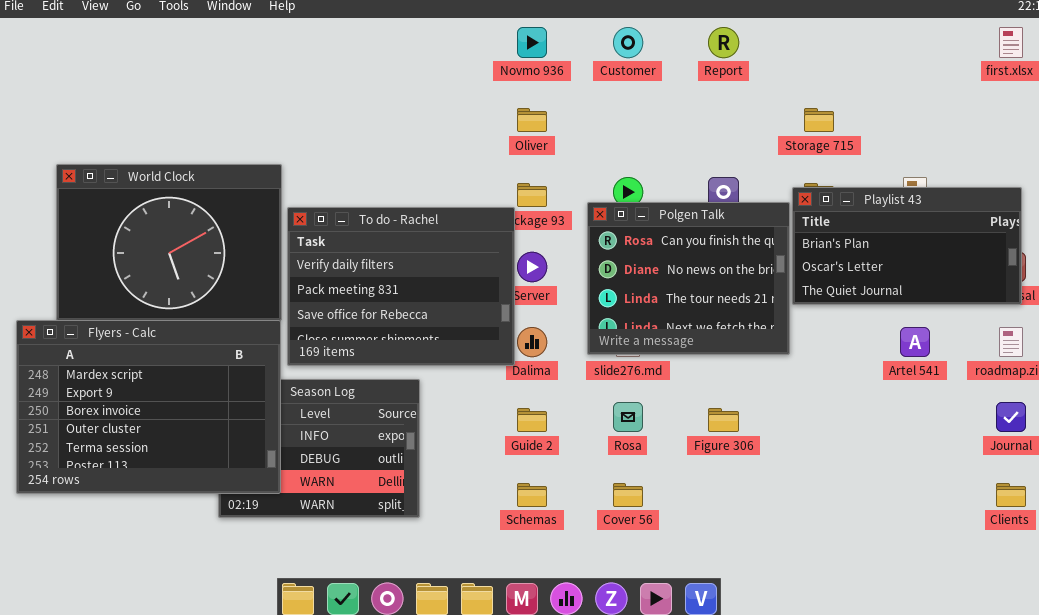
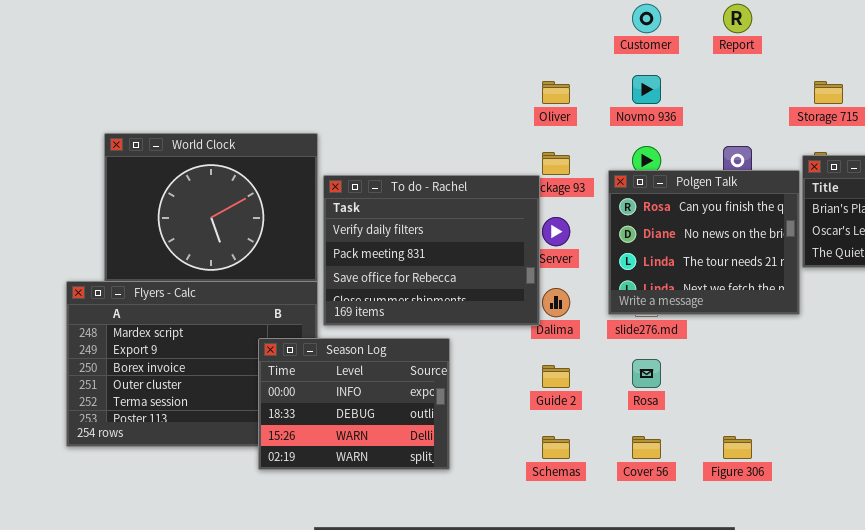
Novmo 936: [517,27,547,58] -> [632,75,661,104], moved
Season Log: [218,379,420,518] -> [258,338,450,470], raised
Figure 306: [708,408,739,432] -> [723,436,752,459], moved

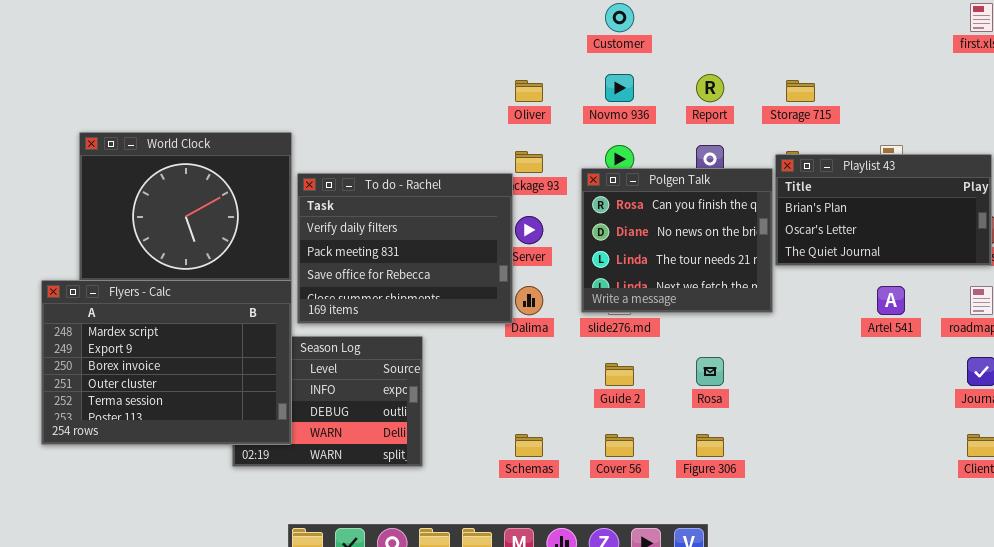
Report: [723,4,752,33] -> [696,74,724,102], moved
Flyers - Calc: [66,281,318,447] -> [41,280,292,445], raised
Rosa: [632,359,661,388] -> [696,357,724,386], moved
Guide 2: [542,365,570,388] -> [605,363,634,386], moved

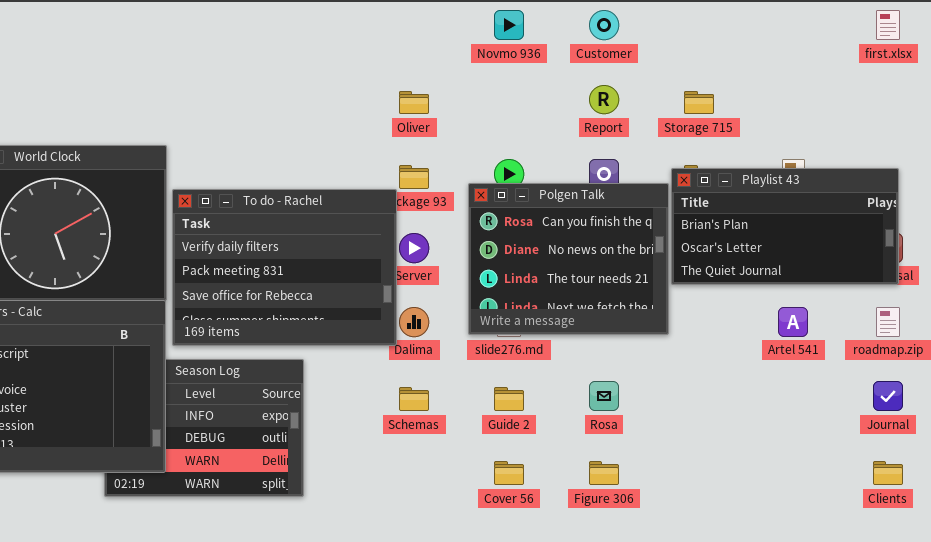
Customer: [605,3,634,32] -> [589,10,619,40], moved
Novmo 936: [605,74,634,102] -> [494,10,524,40], moved
Schemas: [515,434,543,457] -> [399,387,429,411], moved

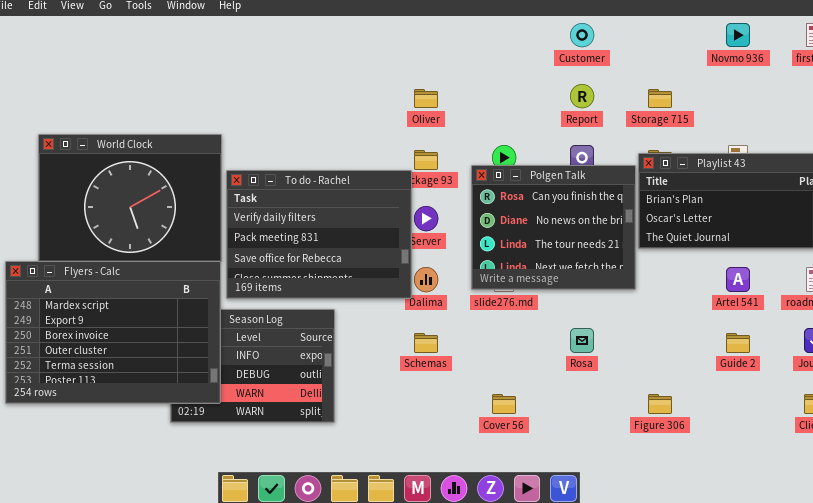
Novmo 936: [494,10,524,40] -> [726,23,750,47], moved
Guide 2: [494,387,524,411] -> [726,333,750,353], moved
Figure 306: [589,461,619,485] -> [648,394,672,414], moved

